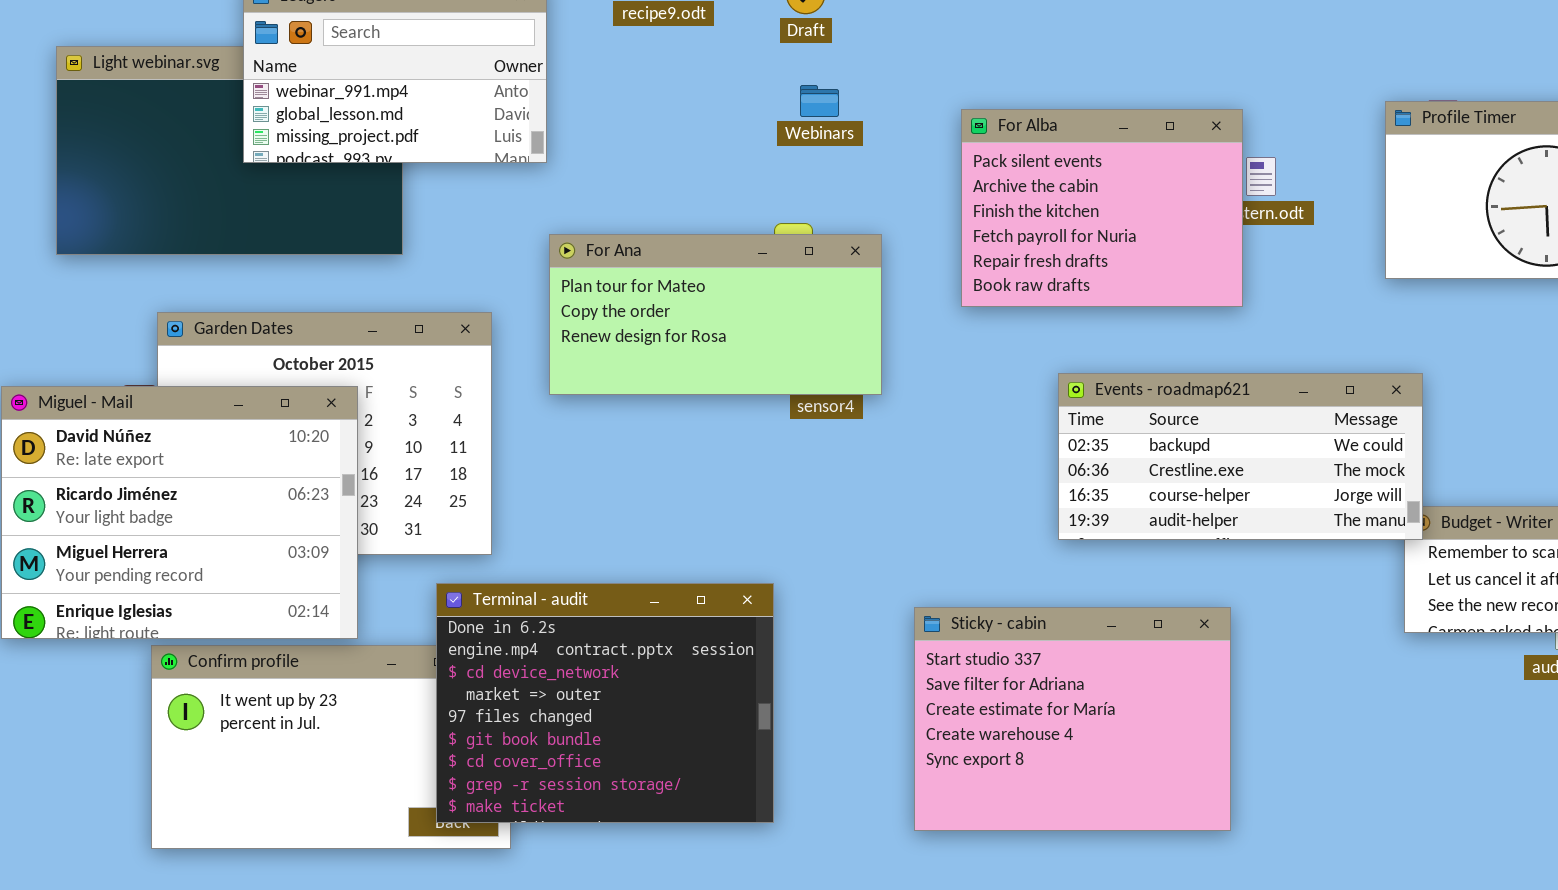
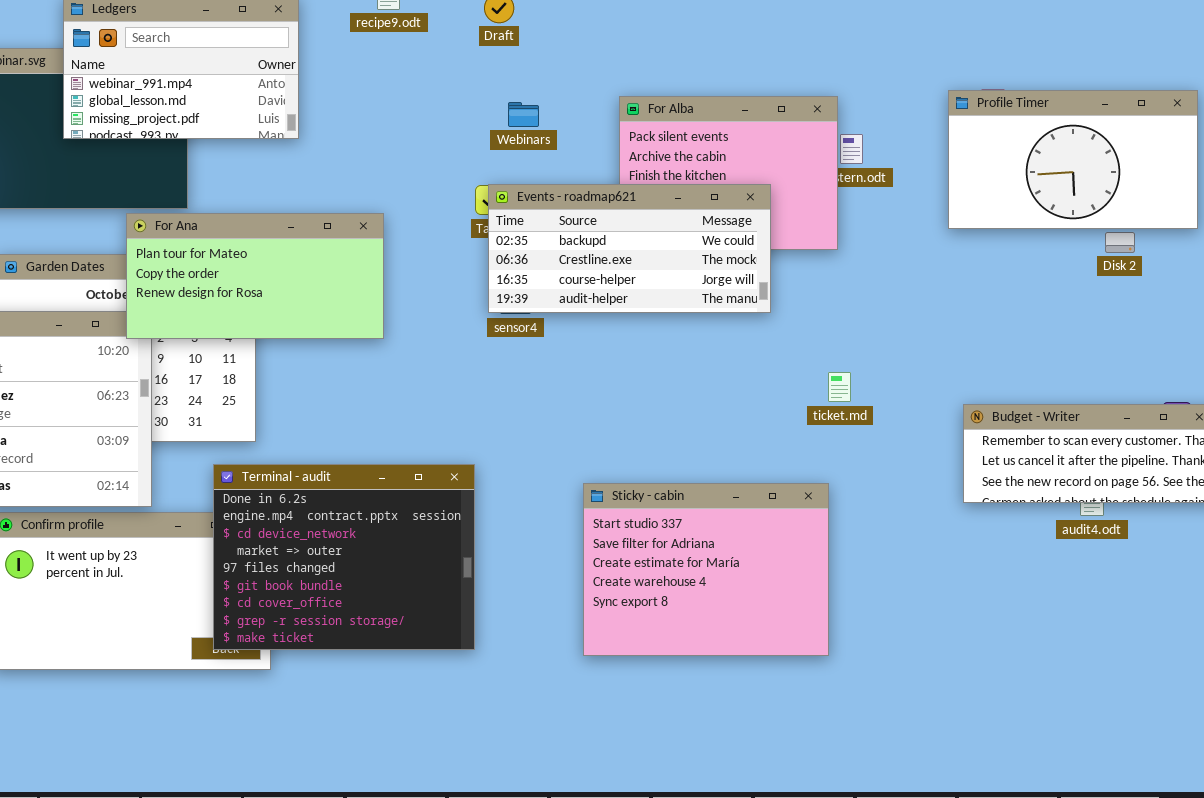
Webinars: [800,85,839,117] -> [508,102,539,127], moved
For Ana: [549,234,882,395] -> [126,213,384,339], moved
Events - roadmap621: [1058,373,1423,540] -> [488,184,771,313], moved

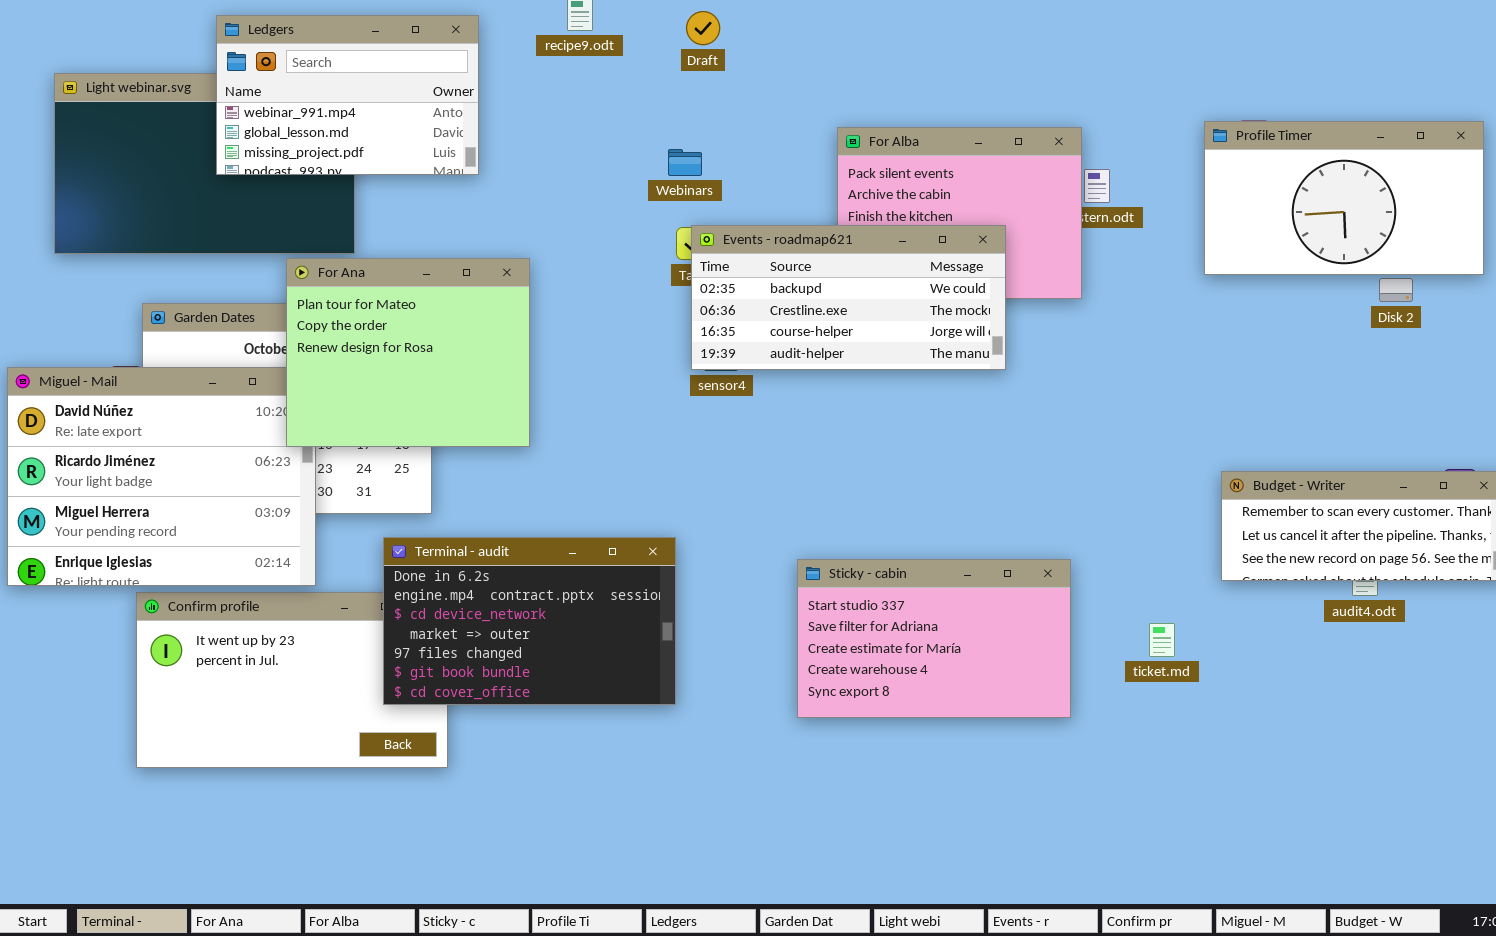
Webinars: [508,102,539,127] -> [668,149,702,176], moved
For Ana: [126,213,384,339] -> [286,258,530,447], resized
ticket.md: [828,372,851,402] -> [1149,623,1175,657], moved
Terminal - audit: [213,464,475,650] -> [383,537,676,705], resized
Sticky - cabin: [583,483,829,656] -> [797,559,1071,718], resized

